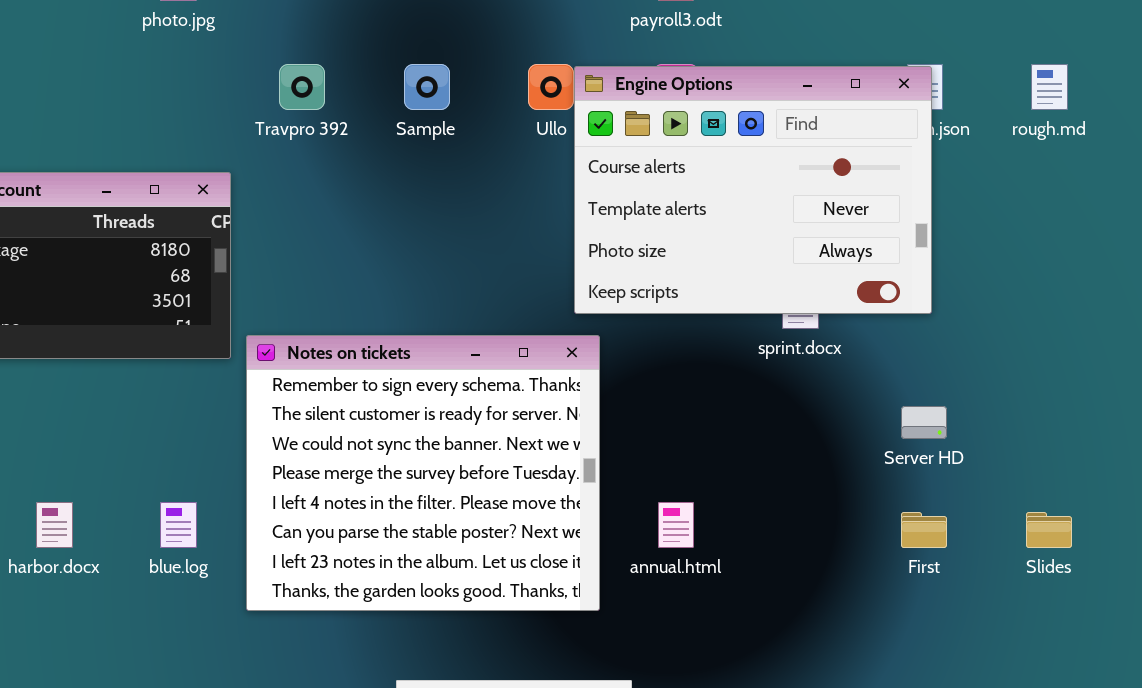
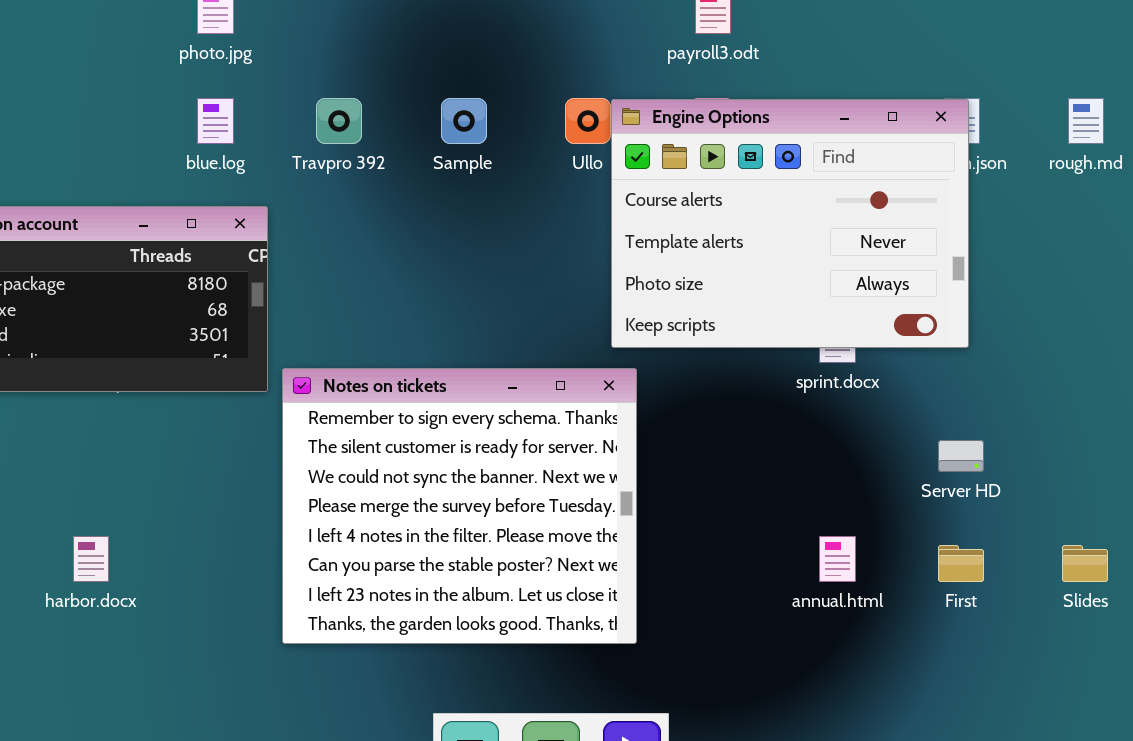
blue.log: [160,502,197,548] -> [197,98,234,144], moved
annual.html: [658,502,694,548] -> [819,536,856,582], moved

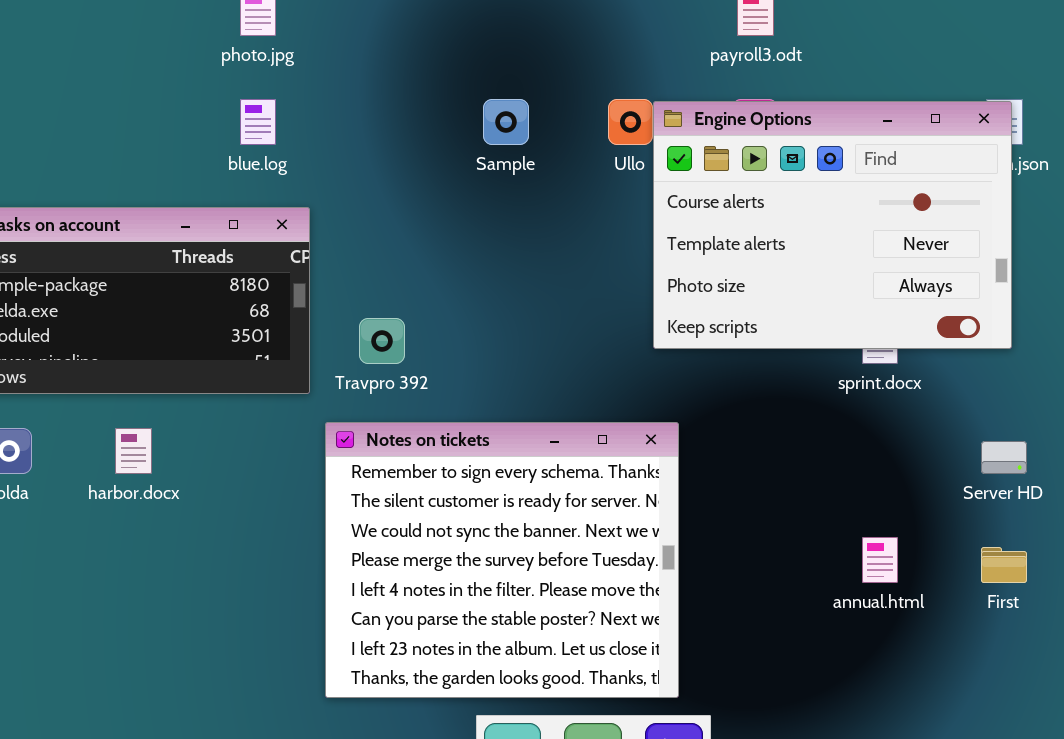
Travpro 392: [316,98,362,144] -> [359,318,405,364], moved
Notes on tickets: [282,368,637,644] -> [325,422,679,698], moved
harbor.docx: [73,536,109,582] -> [115,428,152,474], moved

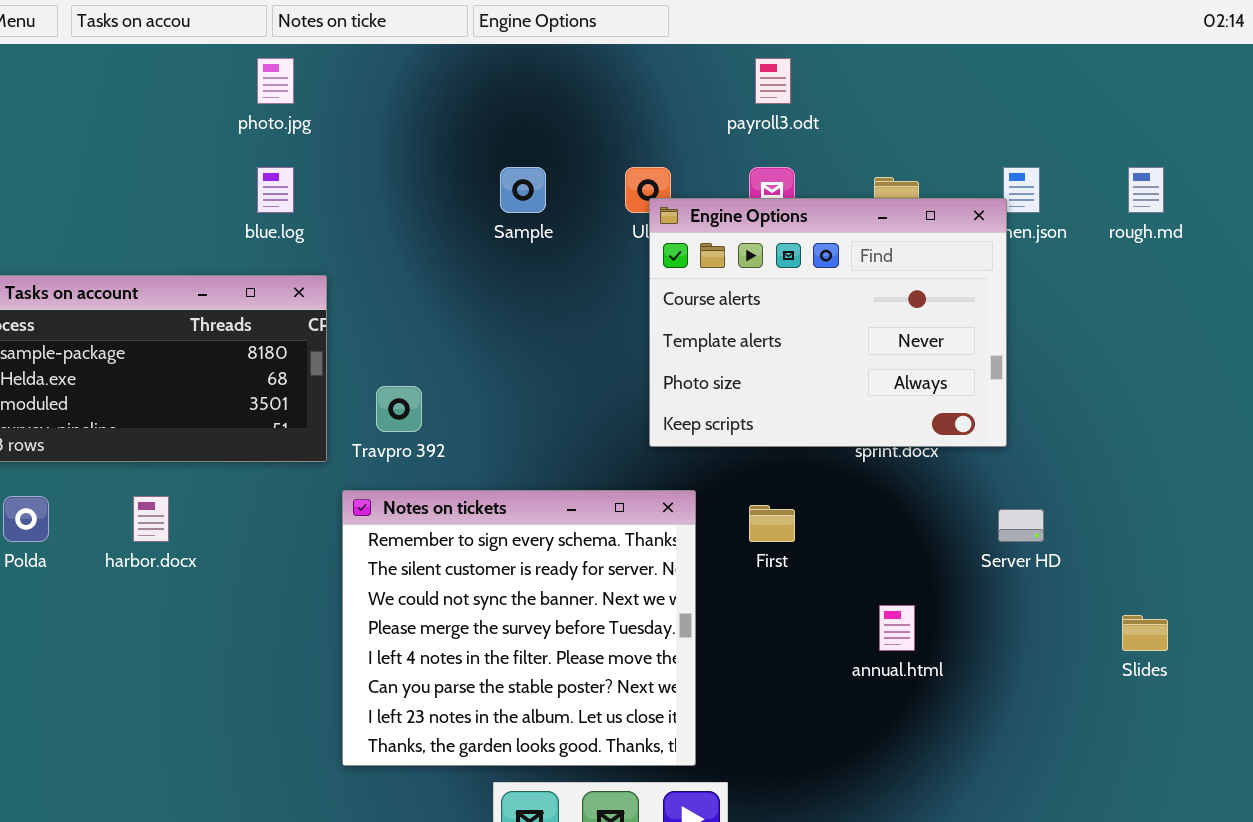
Engine Options: [653,101,1012,349] -> [649,198,1007,447], moved
First: [981,547,1027,583] -> [749,505,795,542], moved

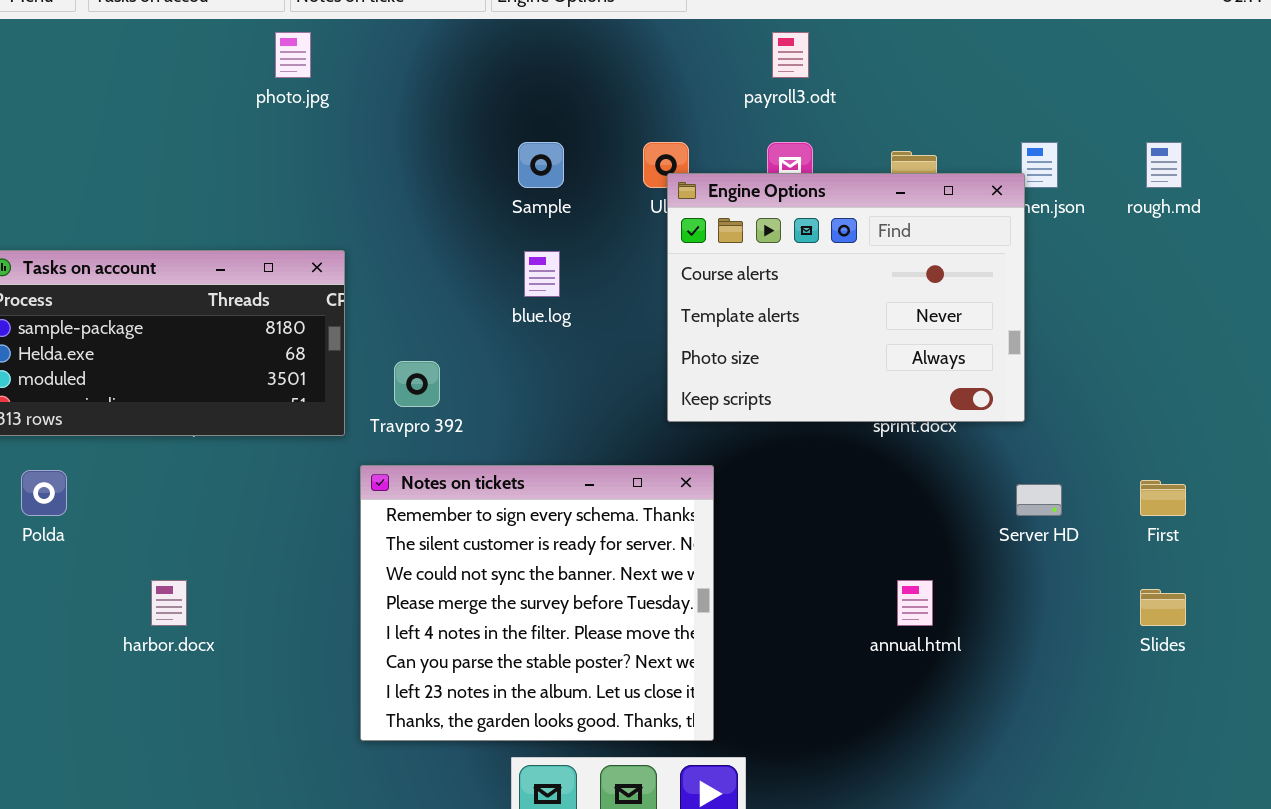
blue.log: [257,167,294,213] -> [524,251,560,297], moved
harbor.docx: [133,496,169,542] -> [151,580,187,626], moved
First: [749,505,795,542] -> [1140,480,1186,516], moved

